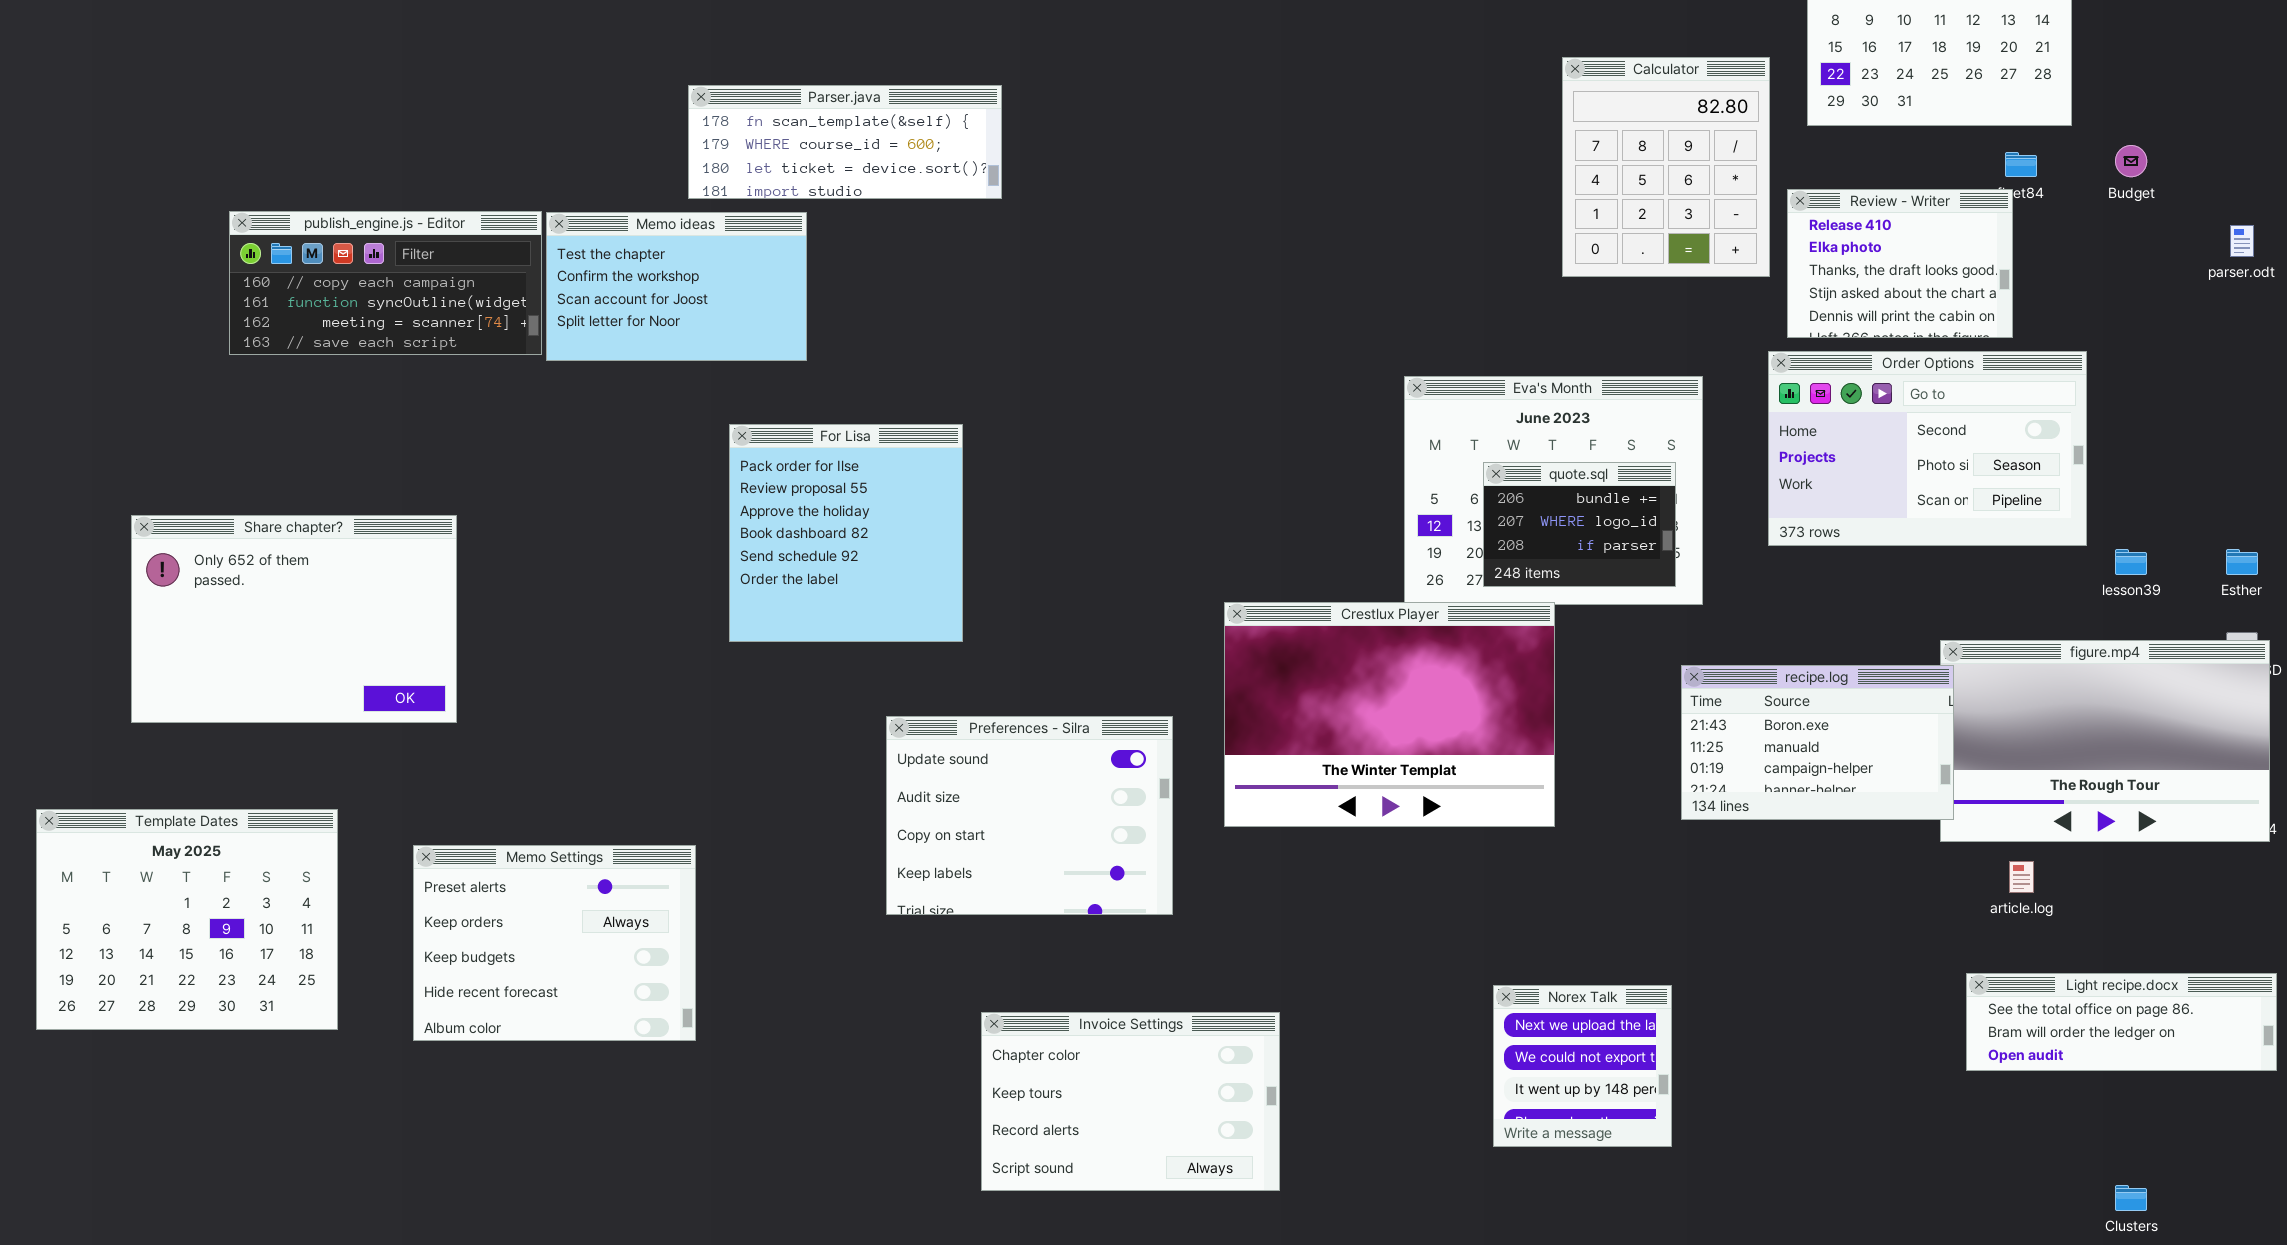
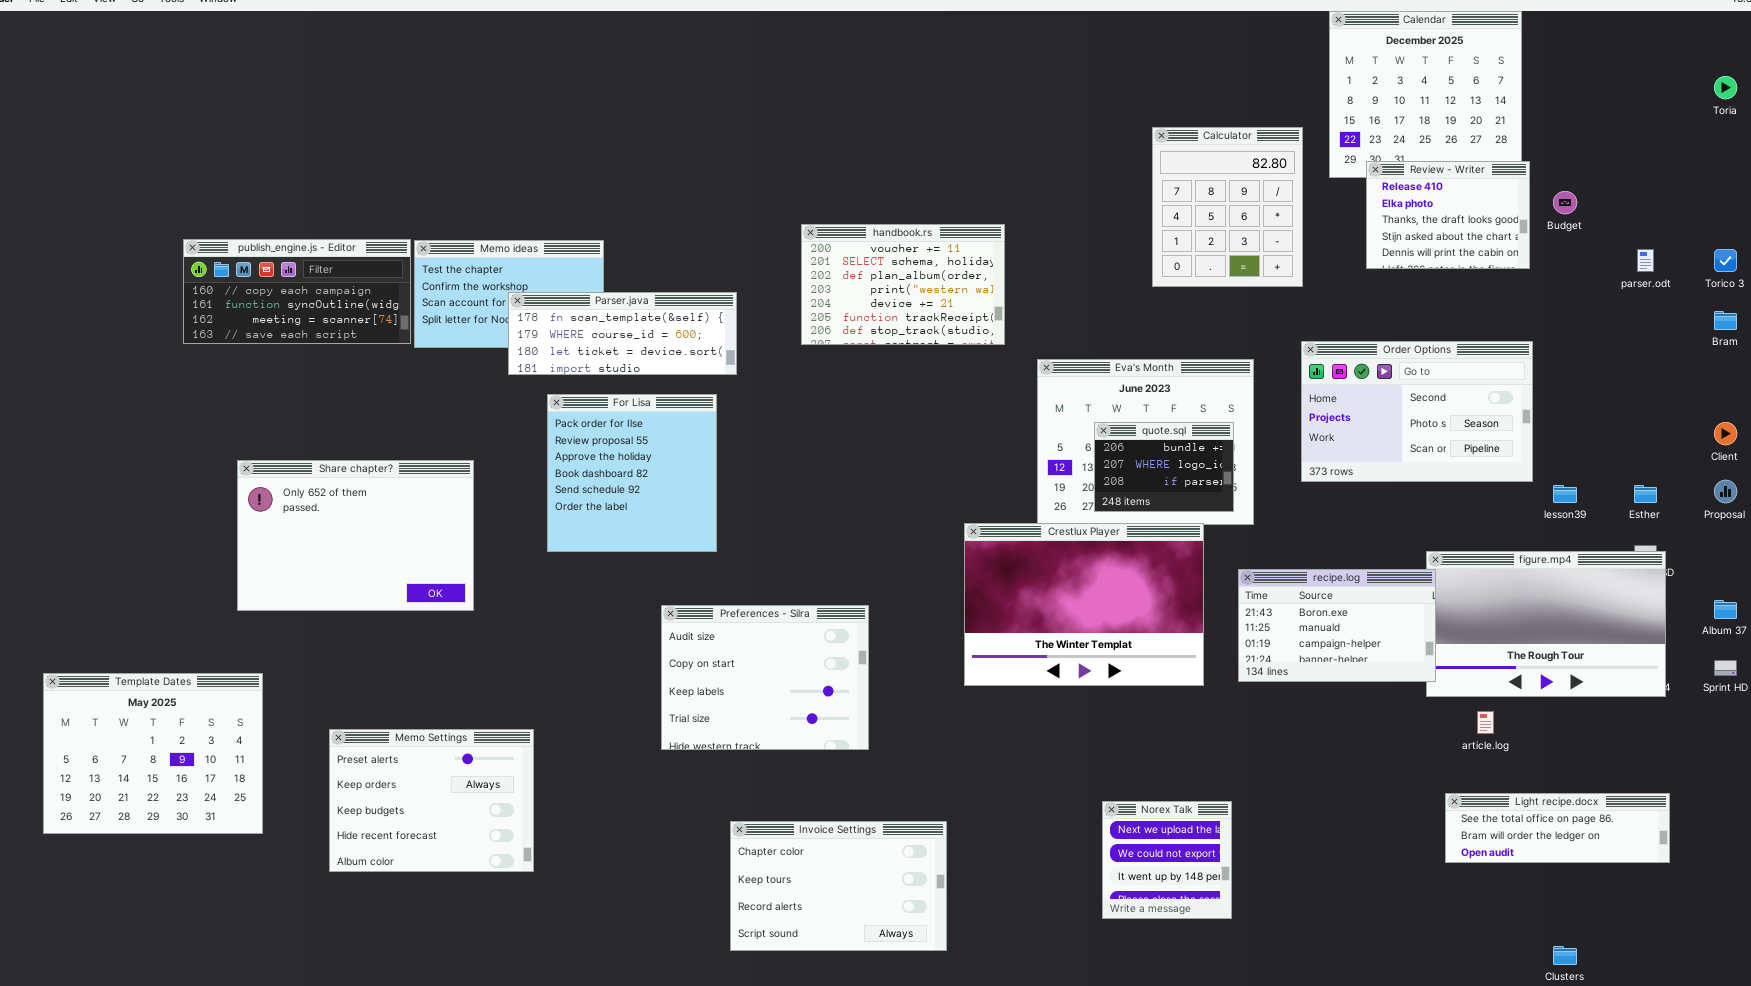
Parser.java: [688,85,1002,199] -> [508,292,737,375], moved
Review - Writer: [1787,189,2013,338] -> [1366,161,1530,269], moved
handbook.rs: none -> [801,224,1005,345], opened
Share chapter?: [131,515,457,723] -> [237,460,474,611], moved
Crestlux Player: [1224,602,1555,827] -> [964,523,1204,686], moved
Preferences - Silra: [886,716,1173,915] -> [661,605,869,750], scrolled down 1 row
Memo Settings: [413,845,696,1041] -> [329,729,534,872], moved

